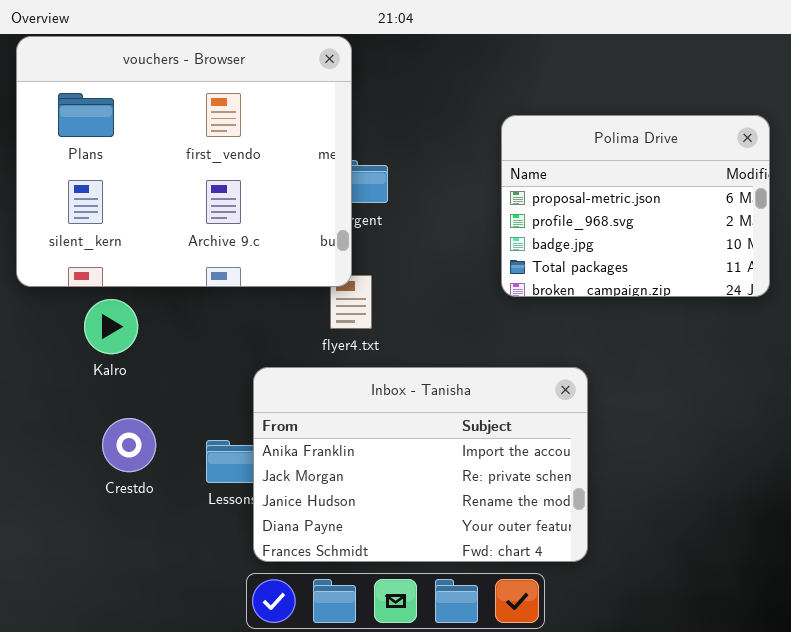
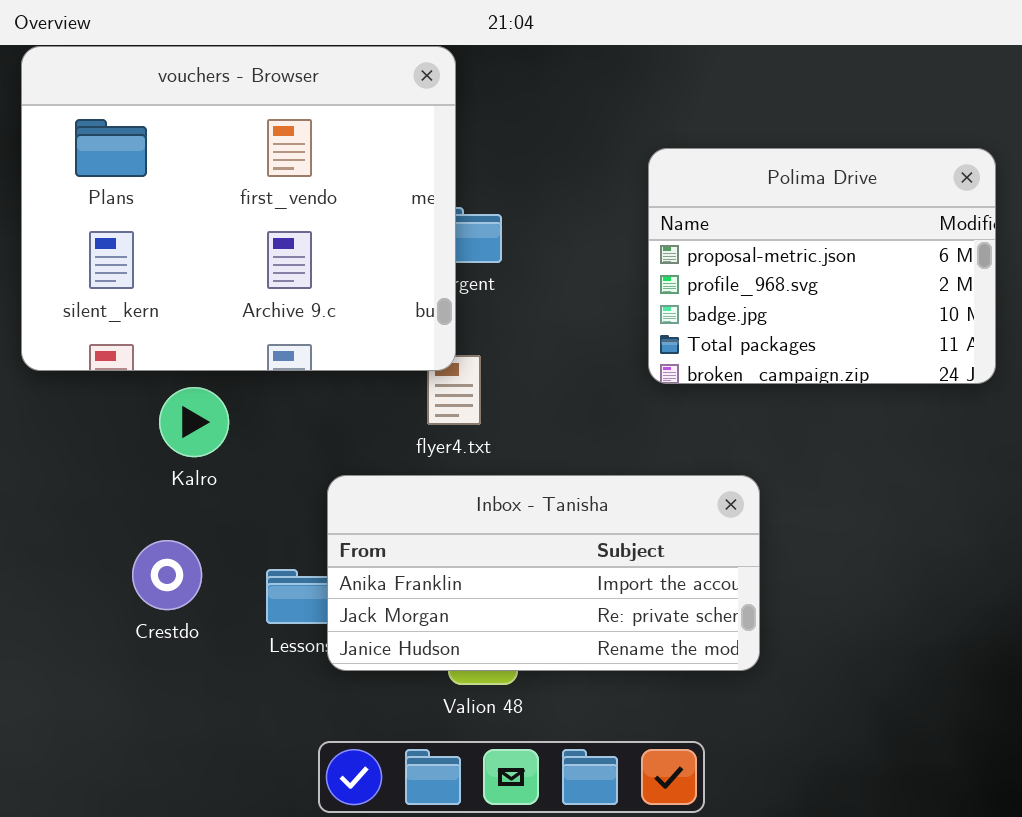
Kalro: [84,299,138,354] -> [159,387,229,457], moved
Inbox - Tanisha: [253,367,588,562] -> [327,475,760,671], resized

